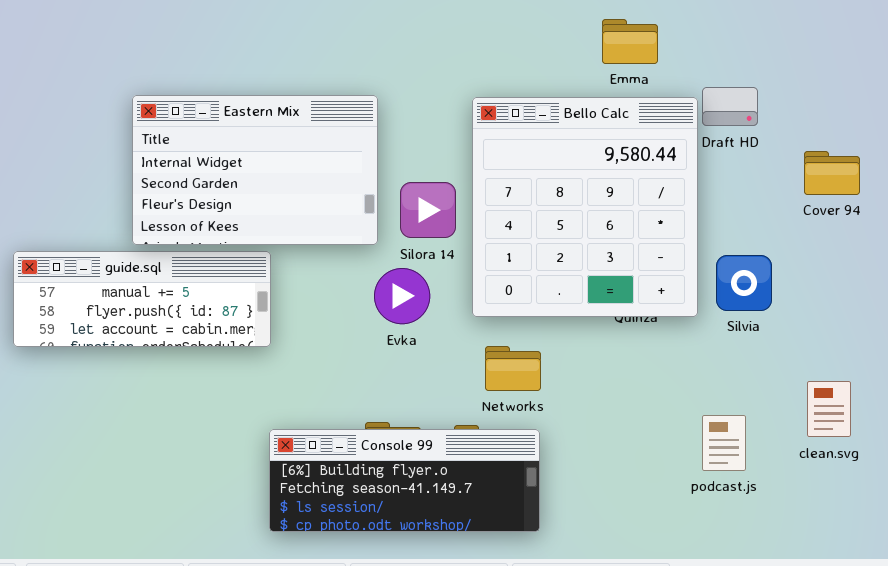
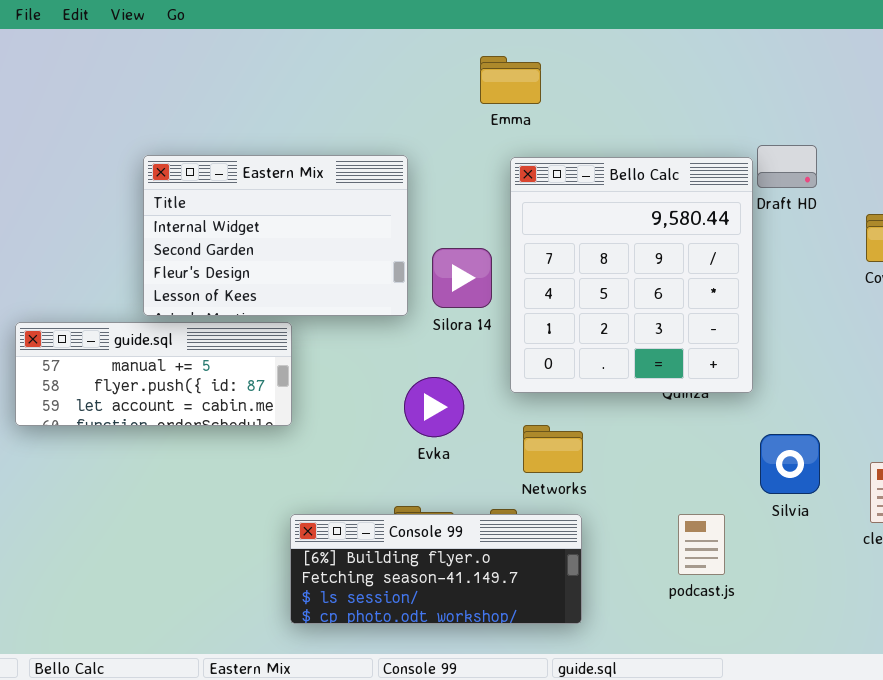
Emma: [602,19,658,64] -> [480,56,541,104], moved
Silvia: [716,255,772,311] -> [760,434,820,494], moved
Evka: [374,268,430,324] -> [404,377,464,437], moved
podcast.js: [702,415,746,471] -> [678,514,725,575], moved

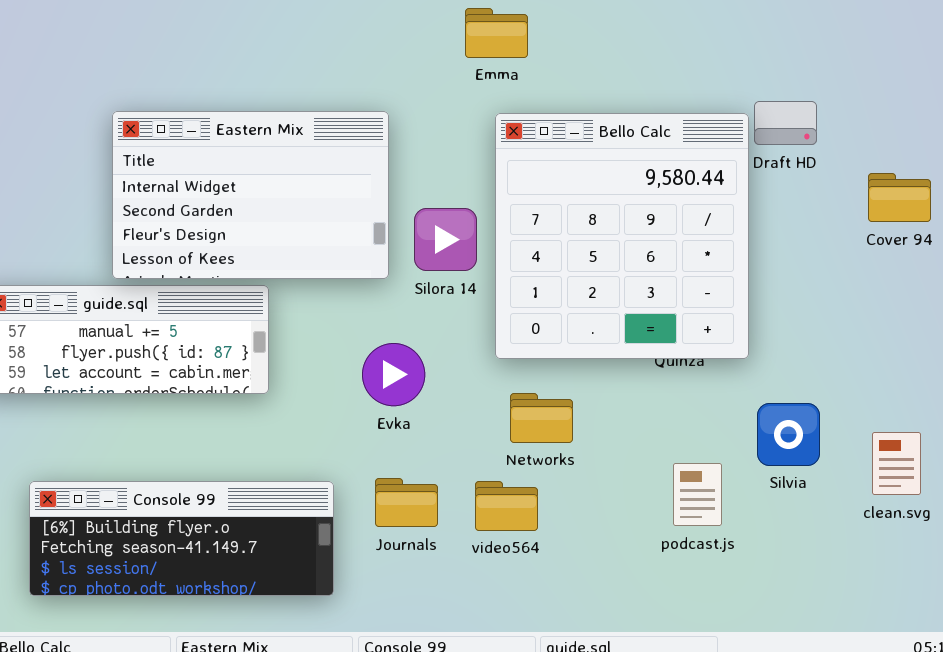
Evka: [404,377,464,437] -> [362,343,425,406], moved
Console 99: [290,514,582,624] -> [29,481,334,596], moved
podcast.js: [678,514,725,575] -> [673,463,722,526], moved

